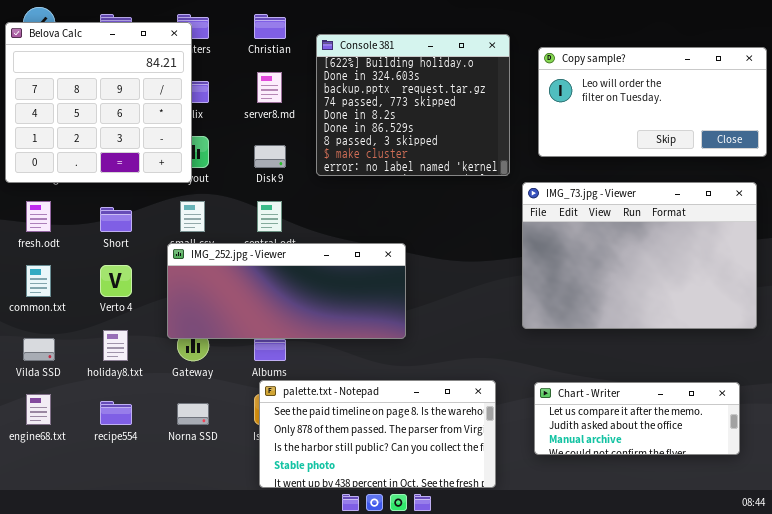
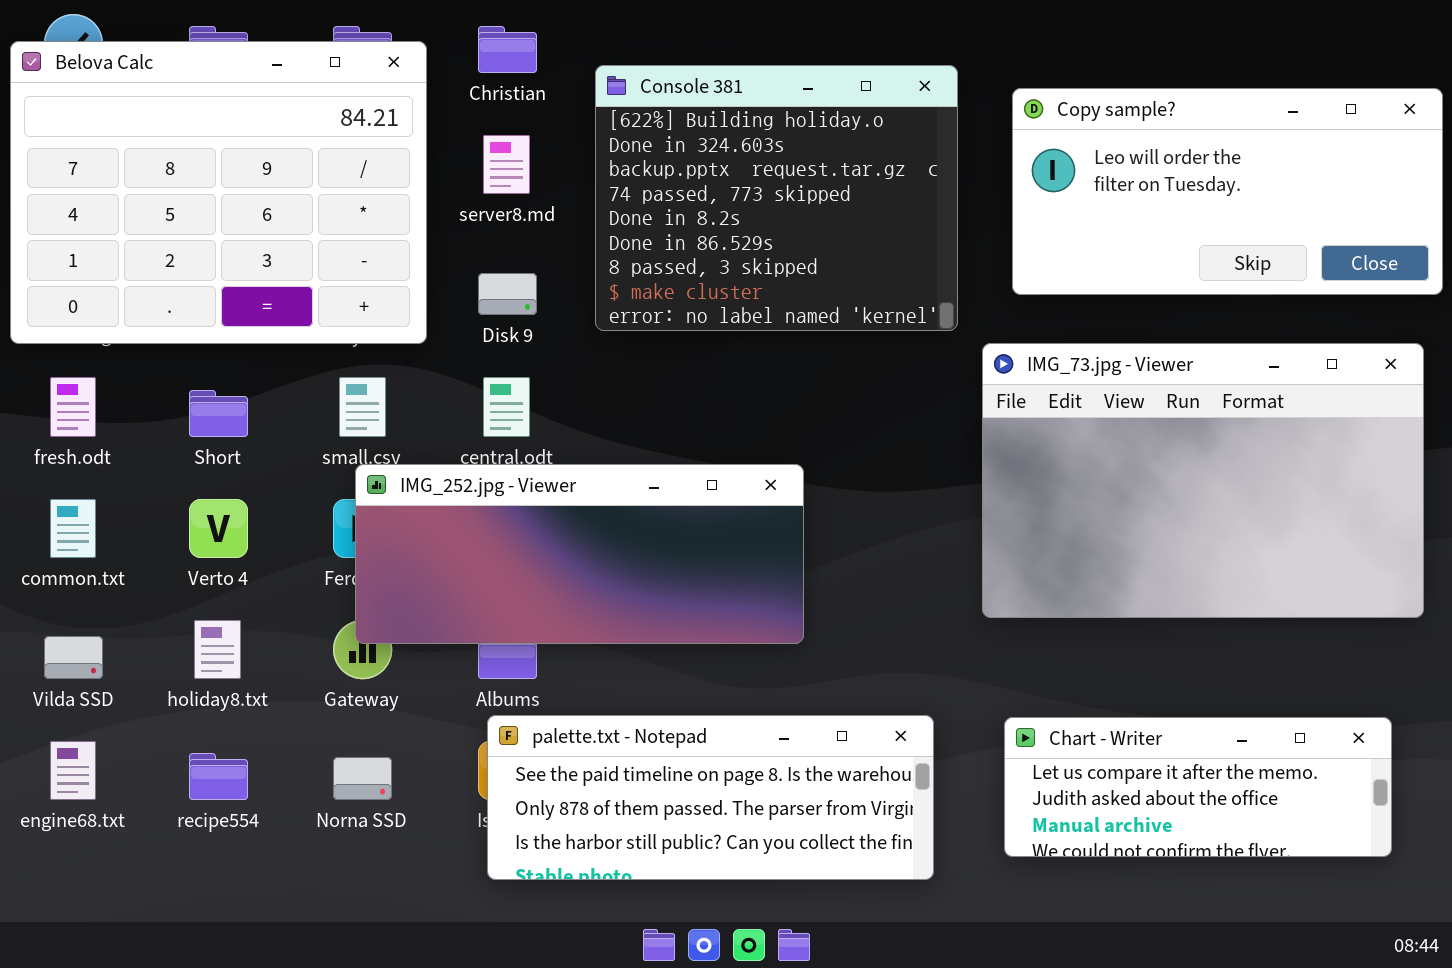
Belova Calc: [5,22,192,183] -> [10,41,427,344], resized
IMG_252.jpg - Viewer: [167,243,406,339] -> [355,464,804,644], moved
palette.txt - Notepad: [259,380,496,488] -> [487,715,934,880], resized

